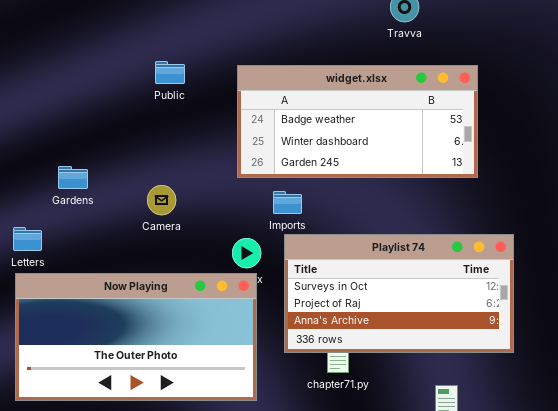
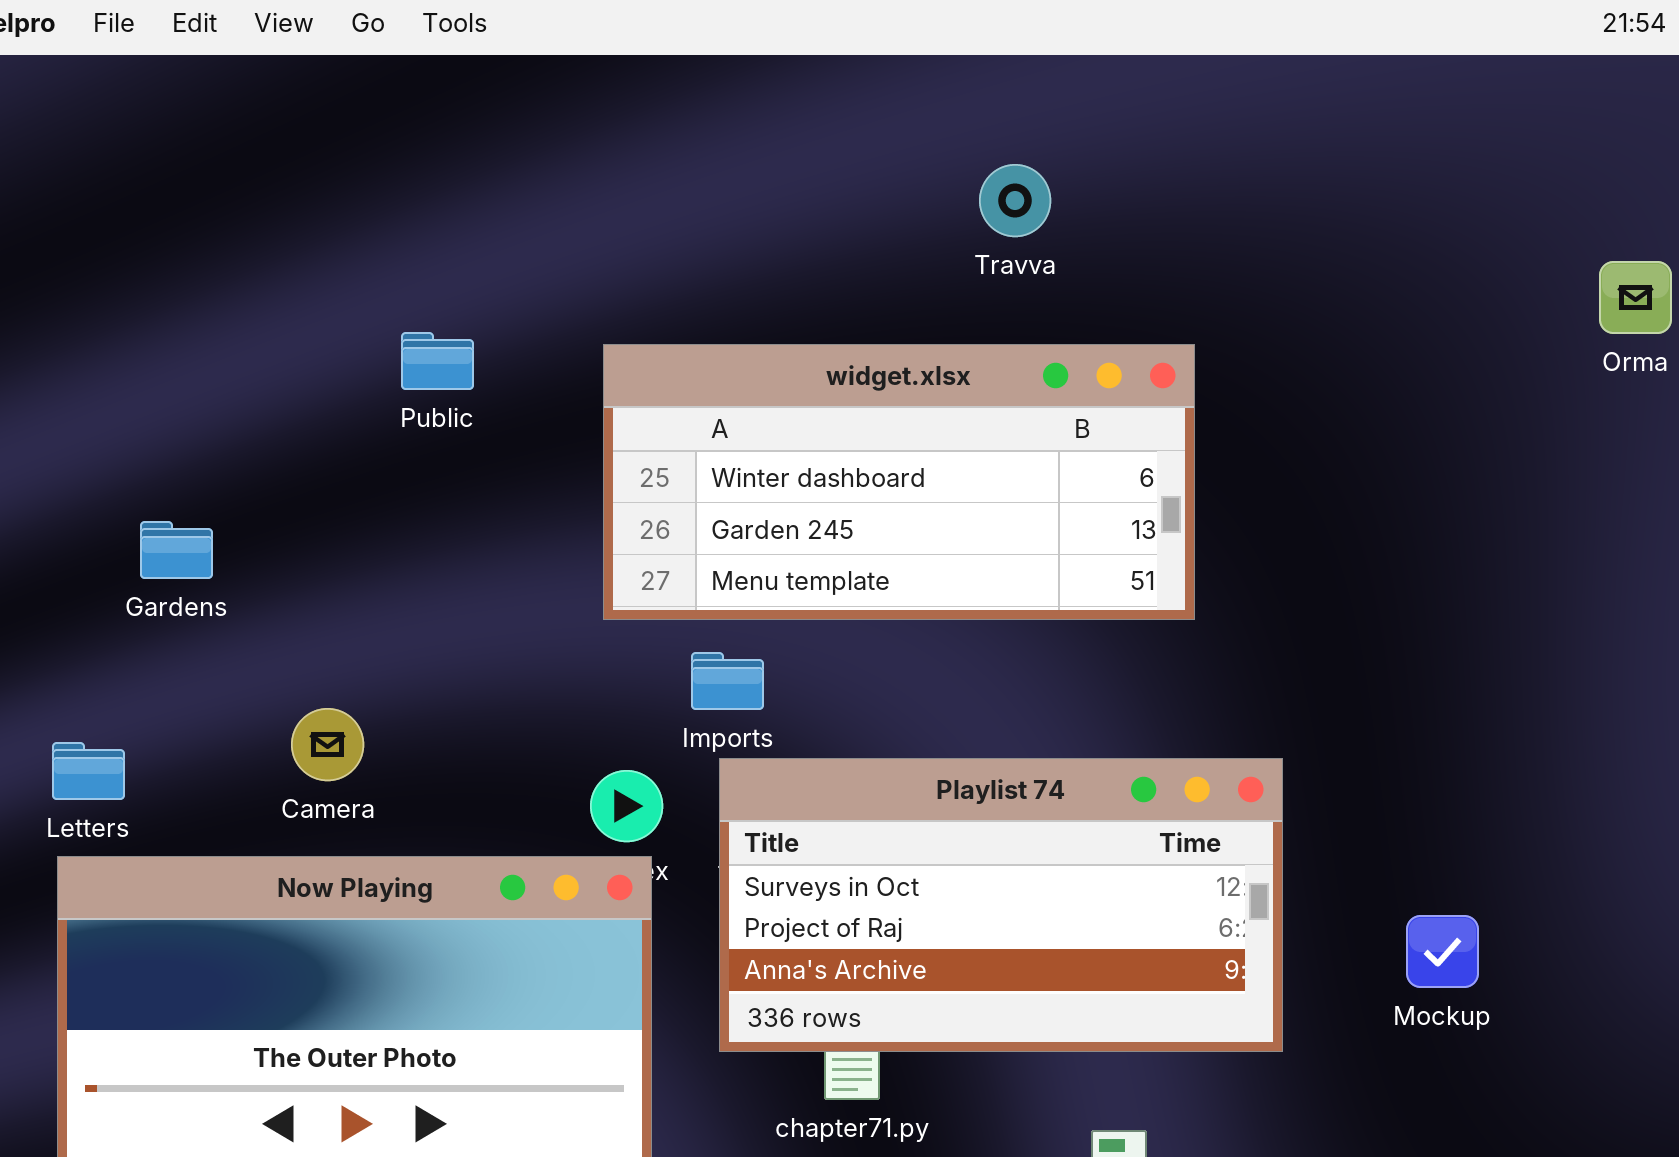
widget.xlsx: [237,65,478,178] -> [603,344,1195,620], scrolled down 1 row
Gardens: [58,166,88,189] -> [140,521,213,579], moved
Camera: [147,185,176,215] -> [291,708,364,781], moved

